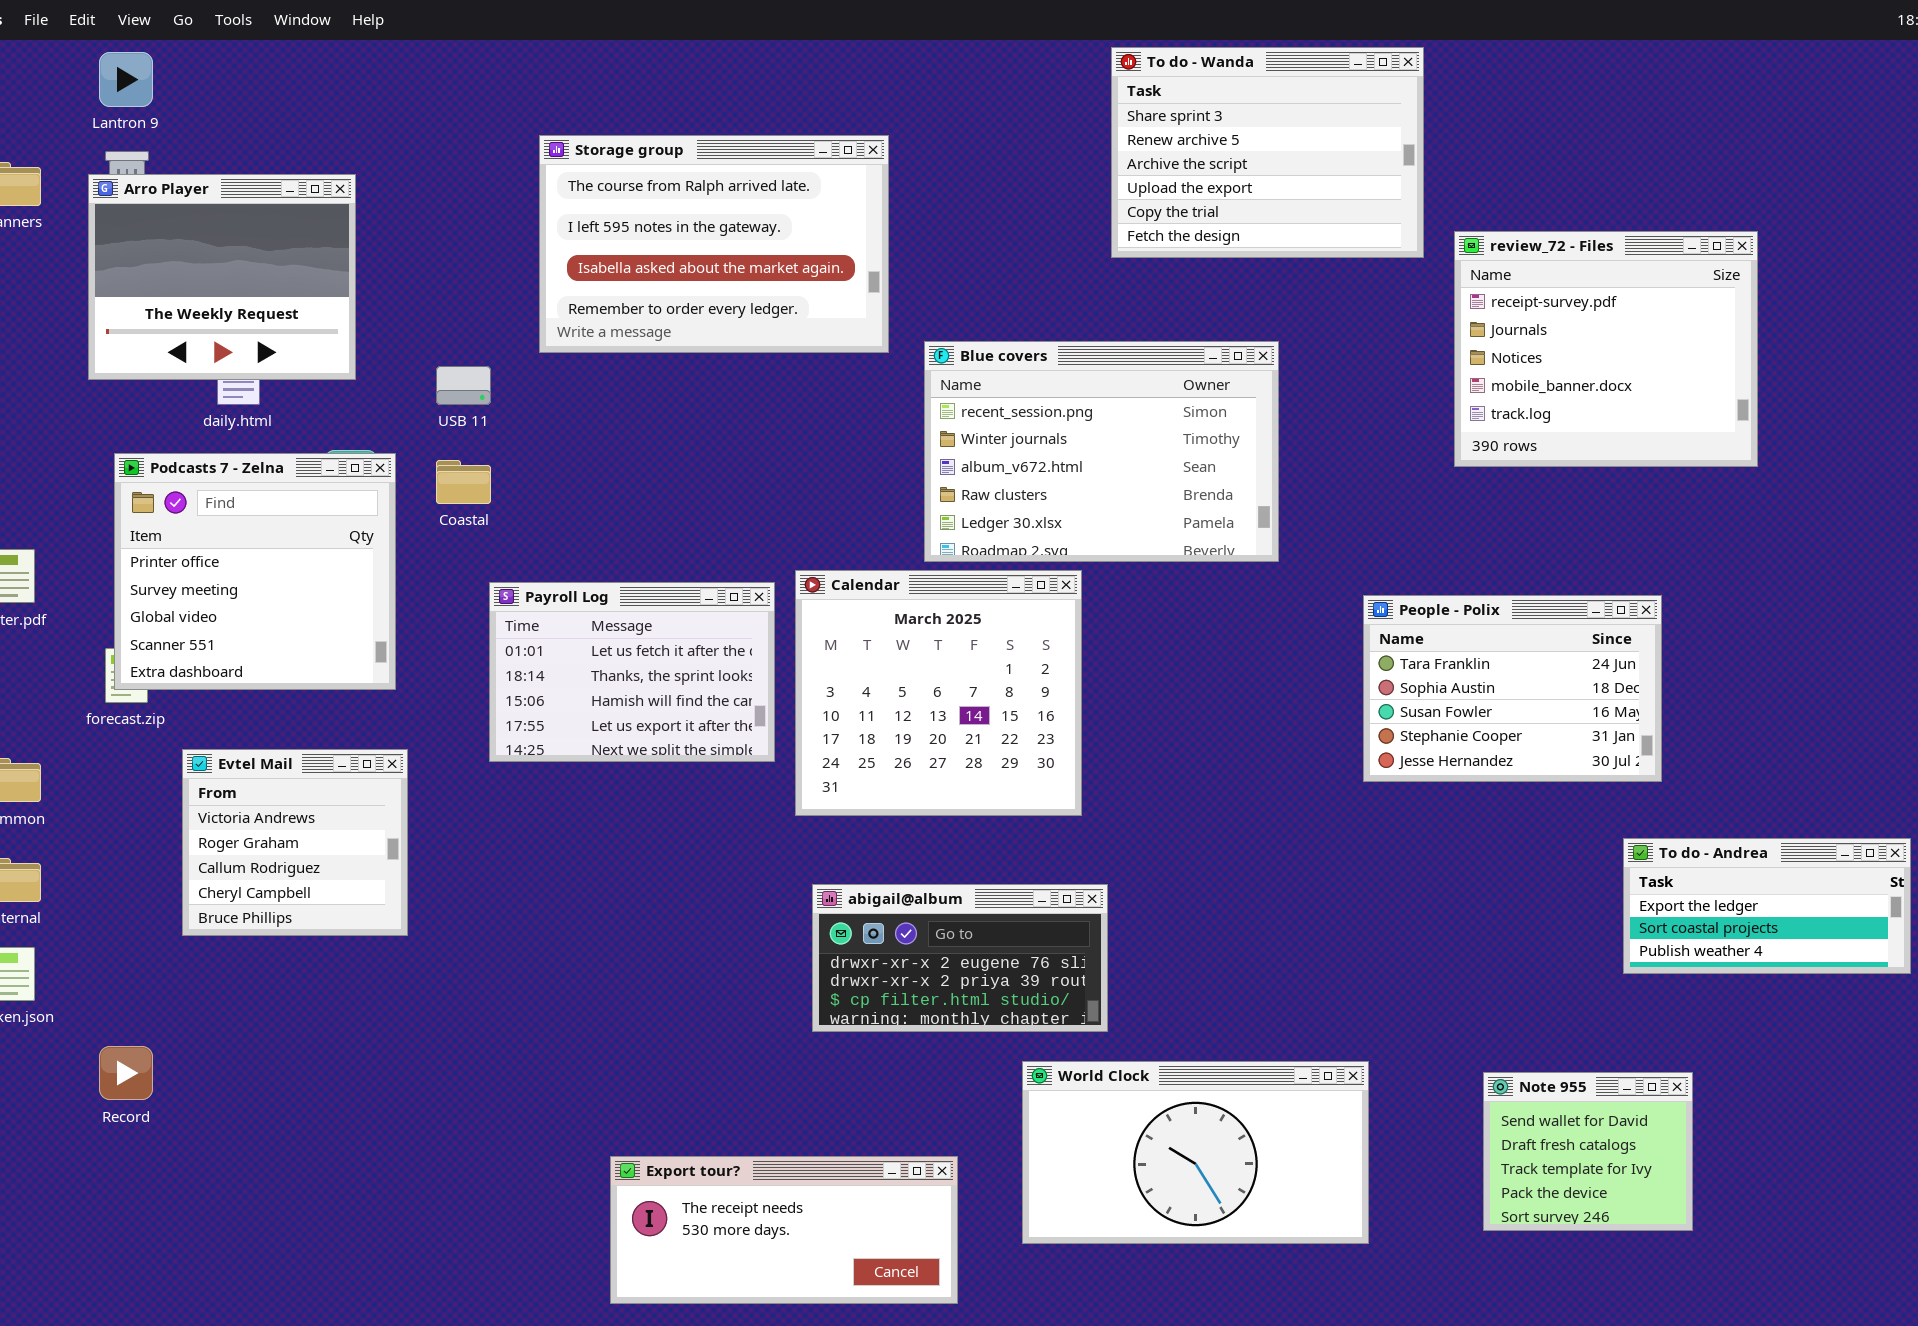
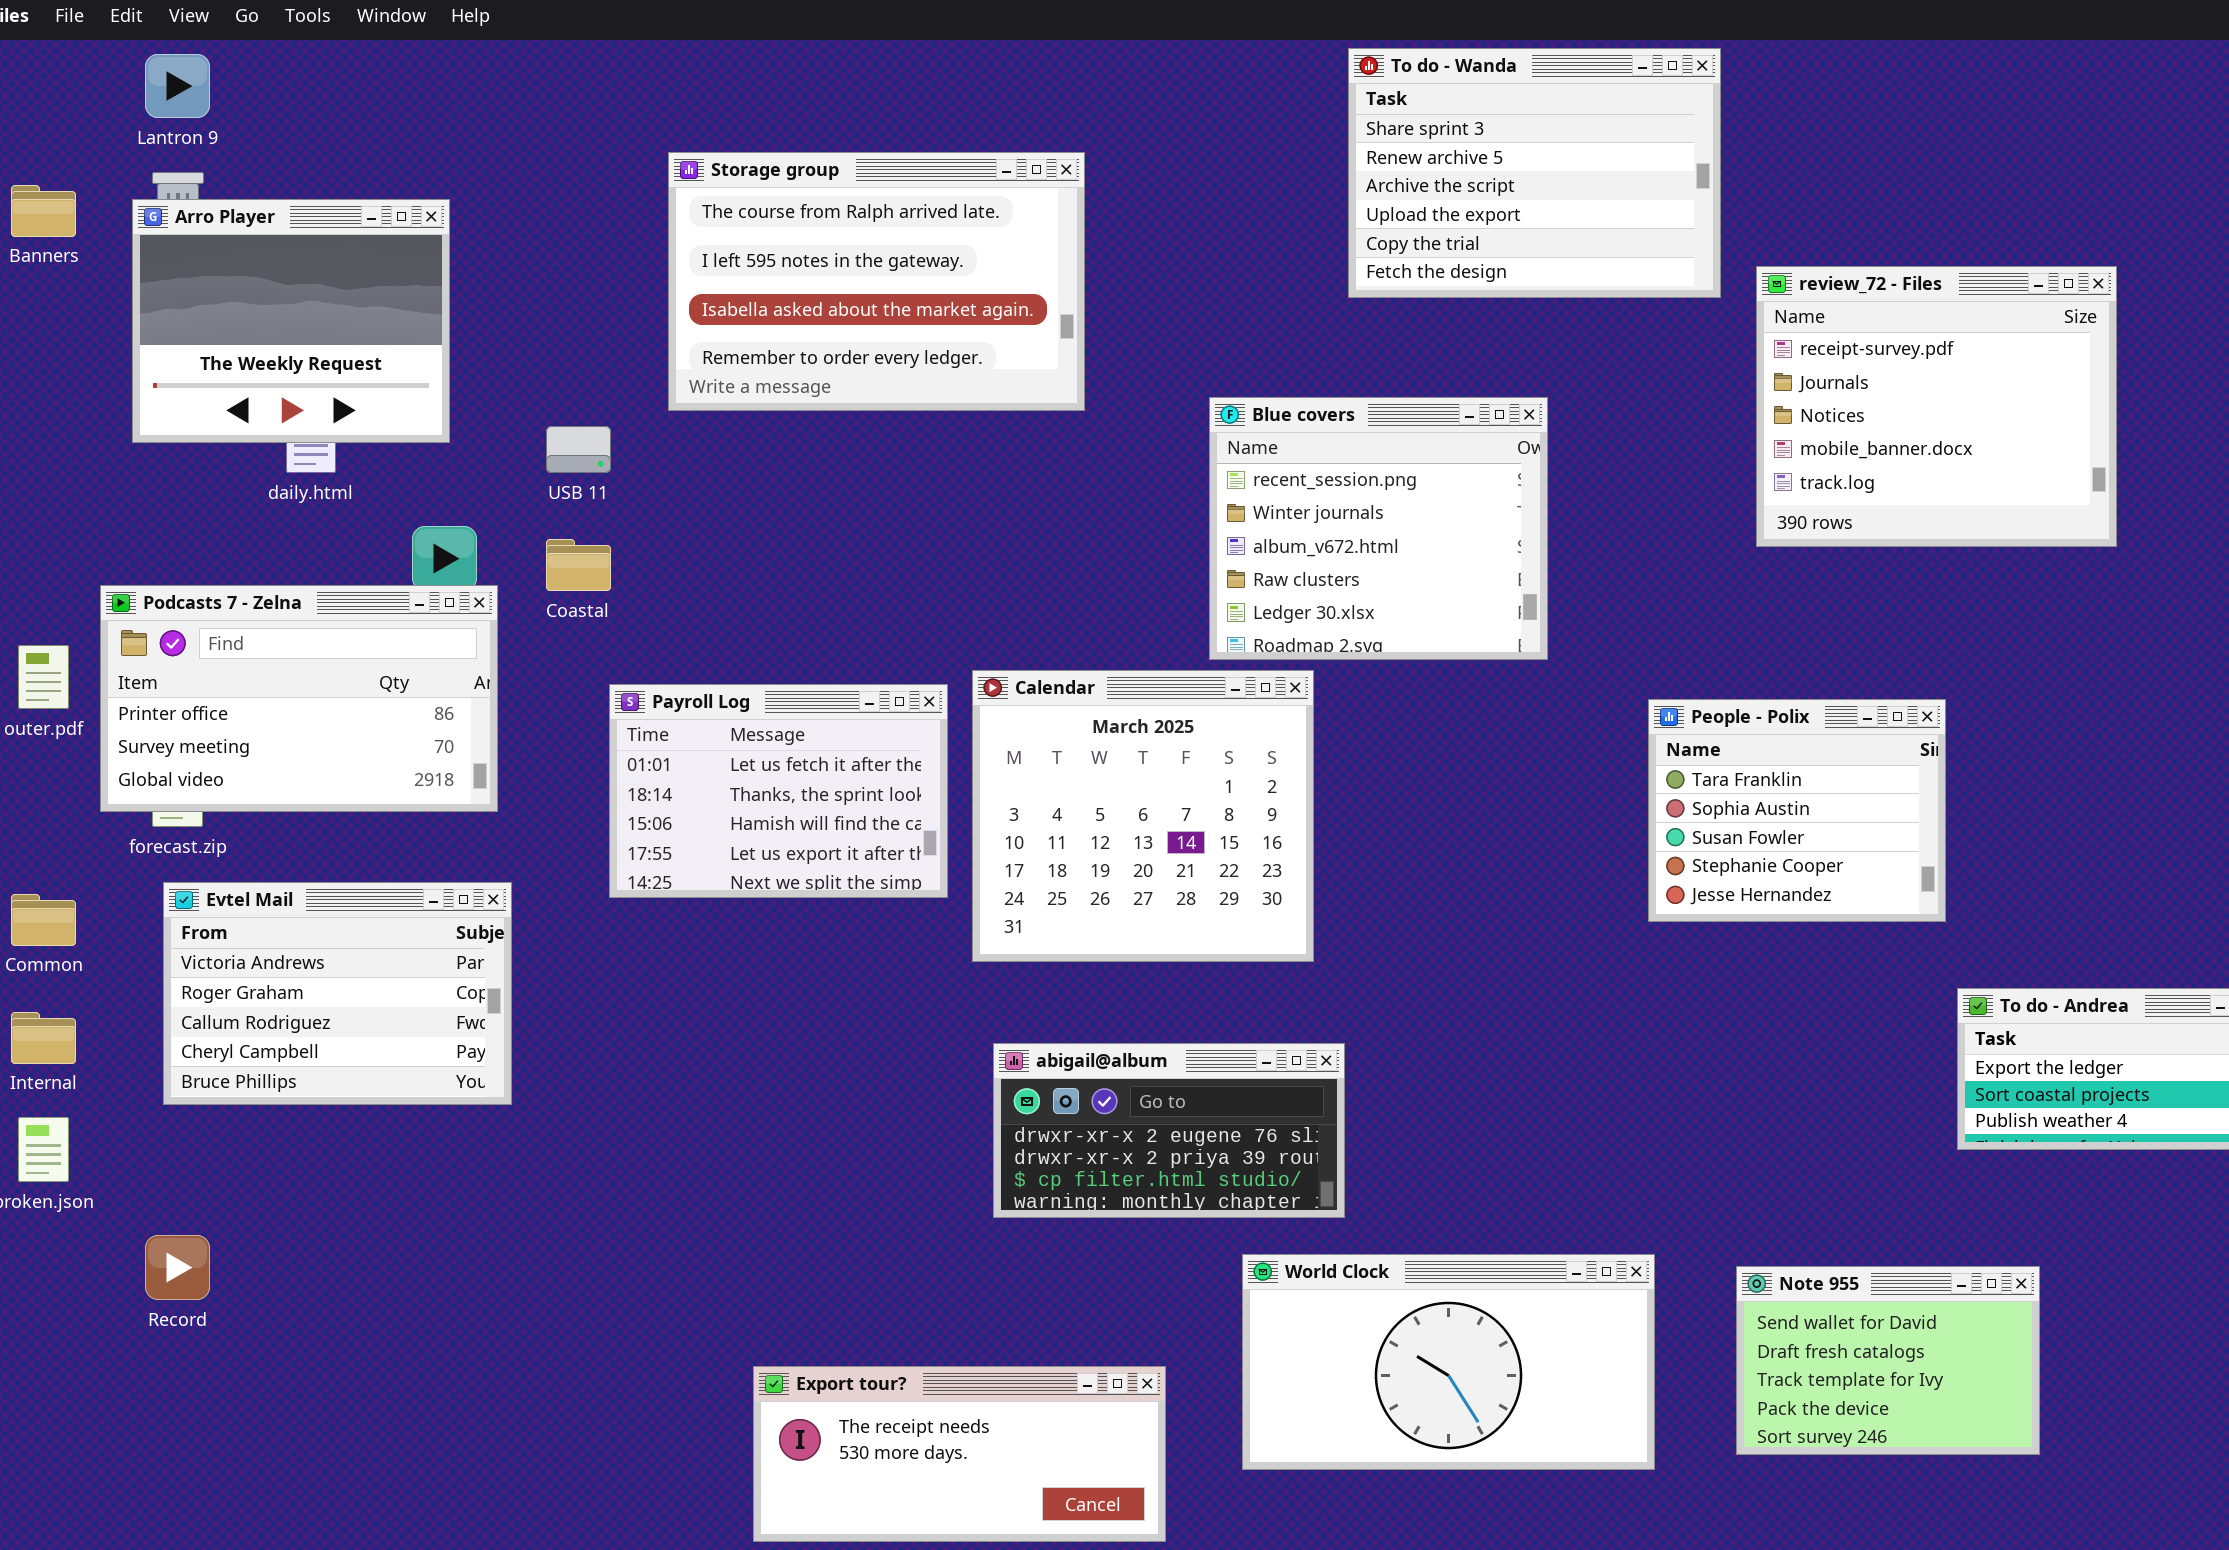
Blue covers: [924,341,1279,562] -> [1209,397,1548,660], resized
Podcasts 7 - Zelna: [114,453,396,690] -> [100,585,498,812], resized
People - Polix: [1363,595,1662,782] -> [1648,699,1946,922], resized
Evtel Mail: [182,749,408,936] -> [163,882,512,1105], resized
Note 955: [1483,1072,1693,1231] -> [1736,1266,2040,1455], resized

